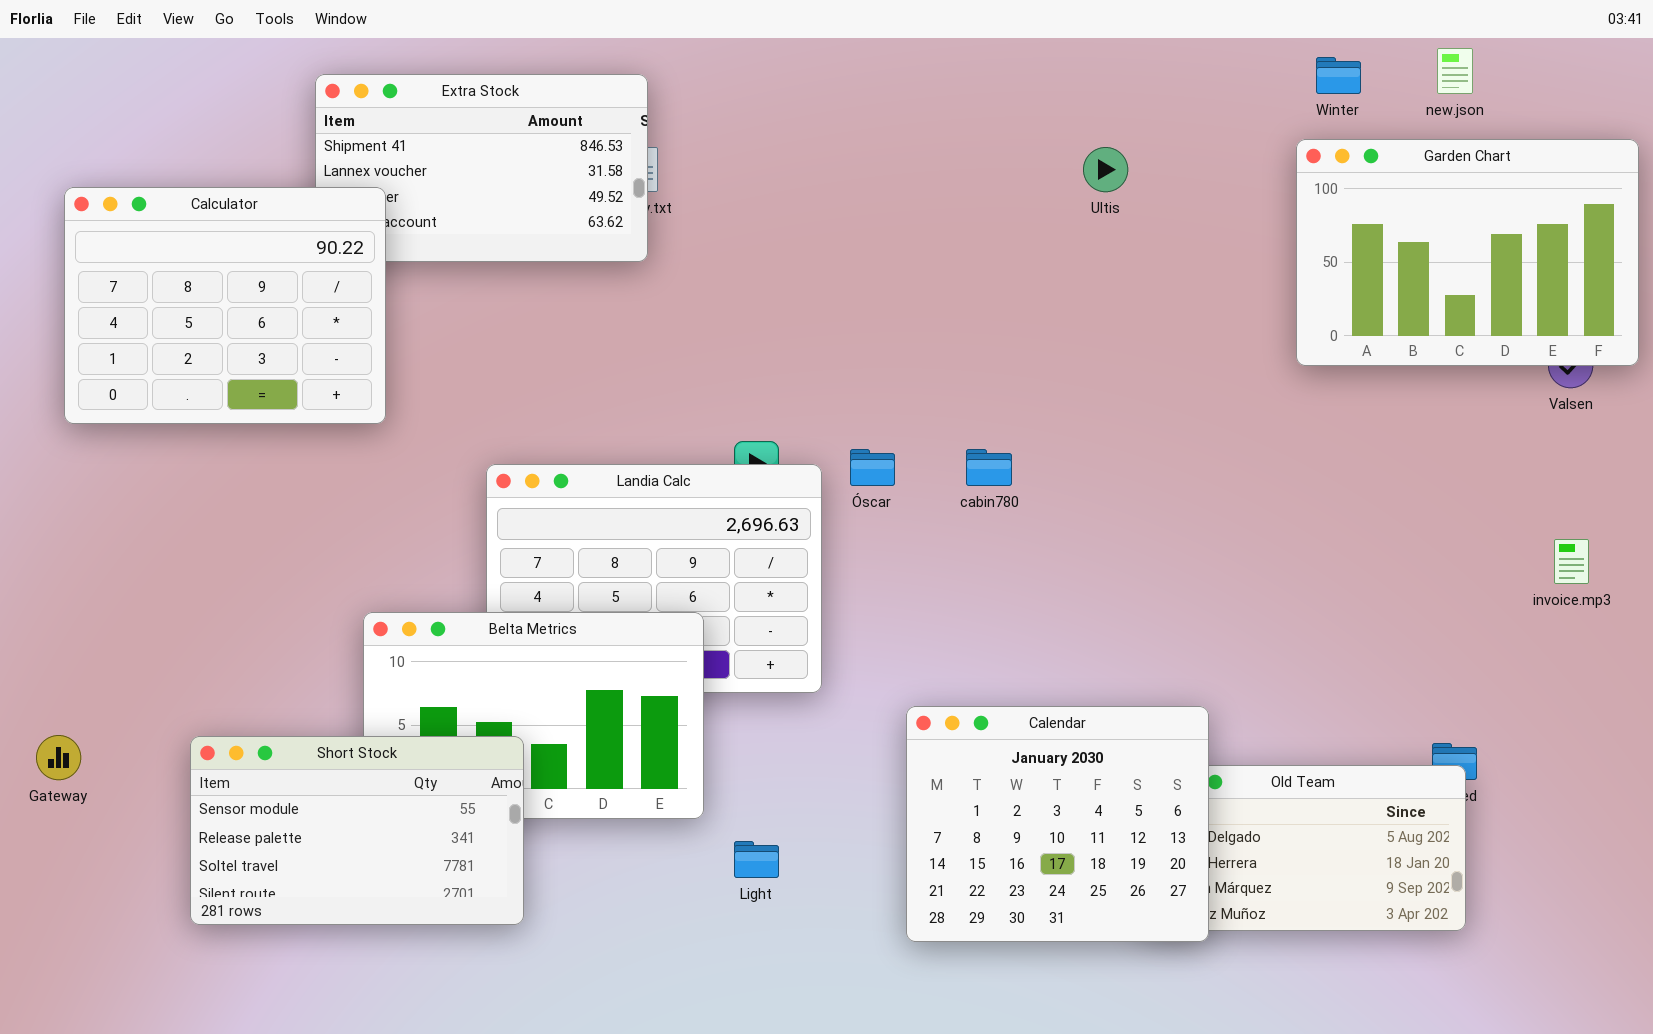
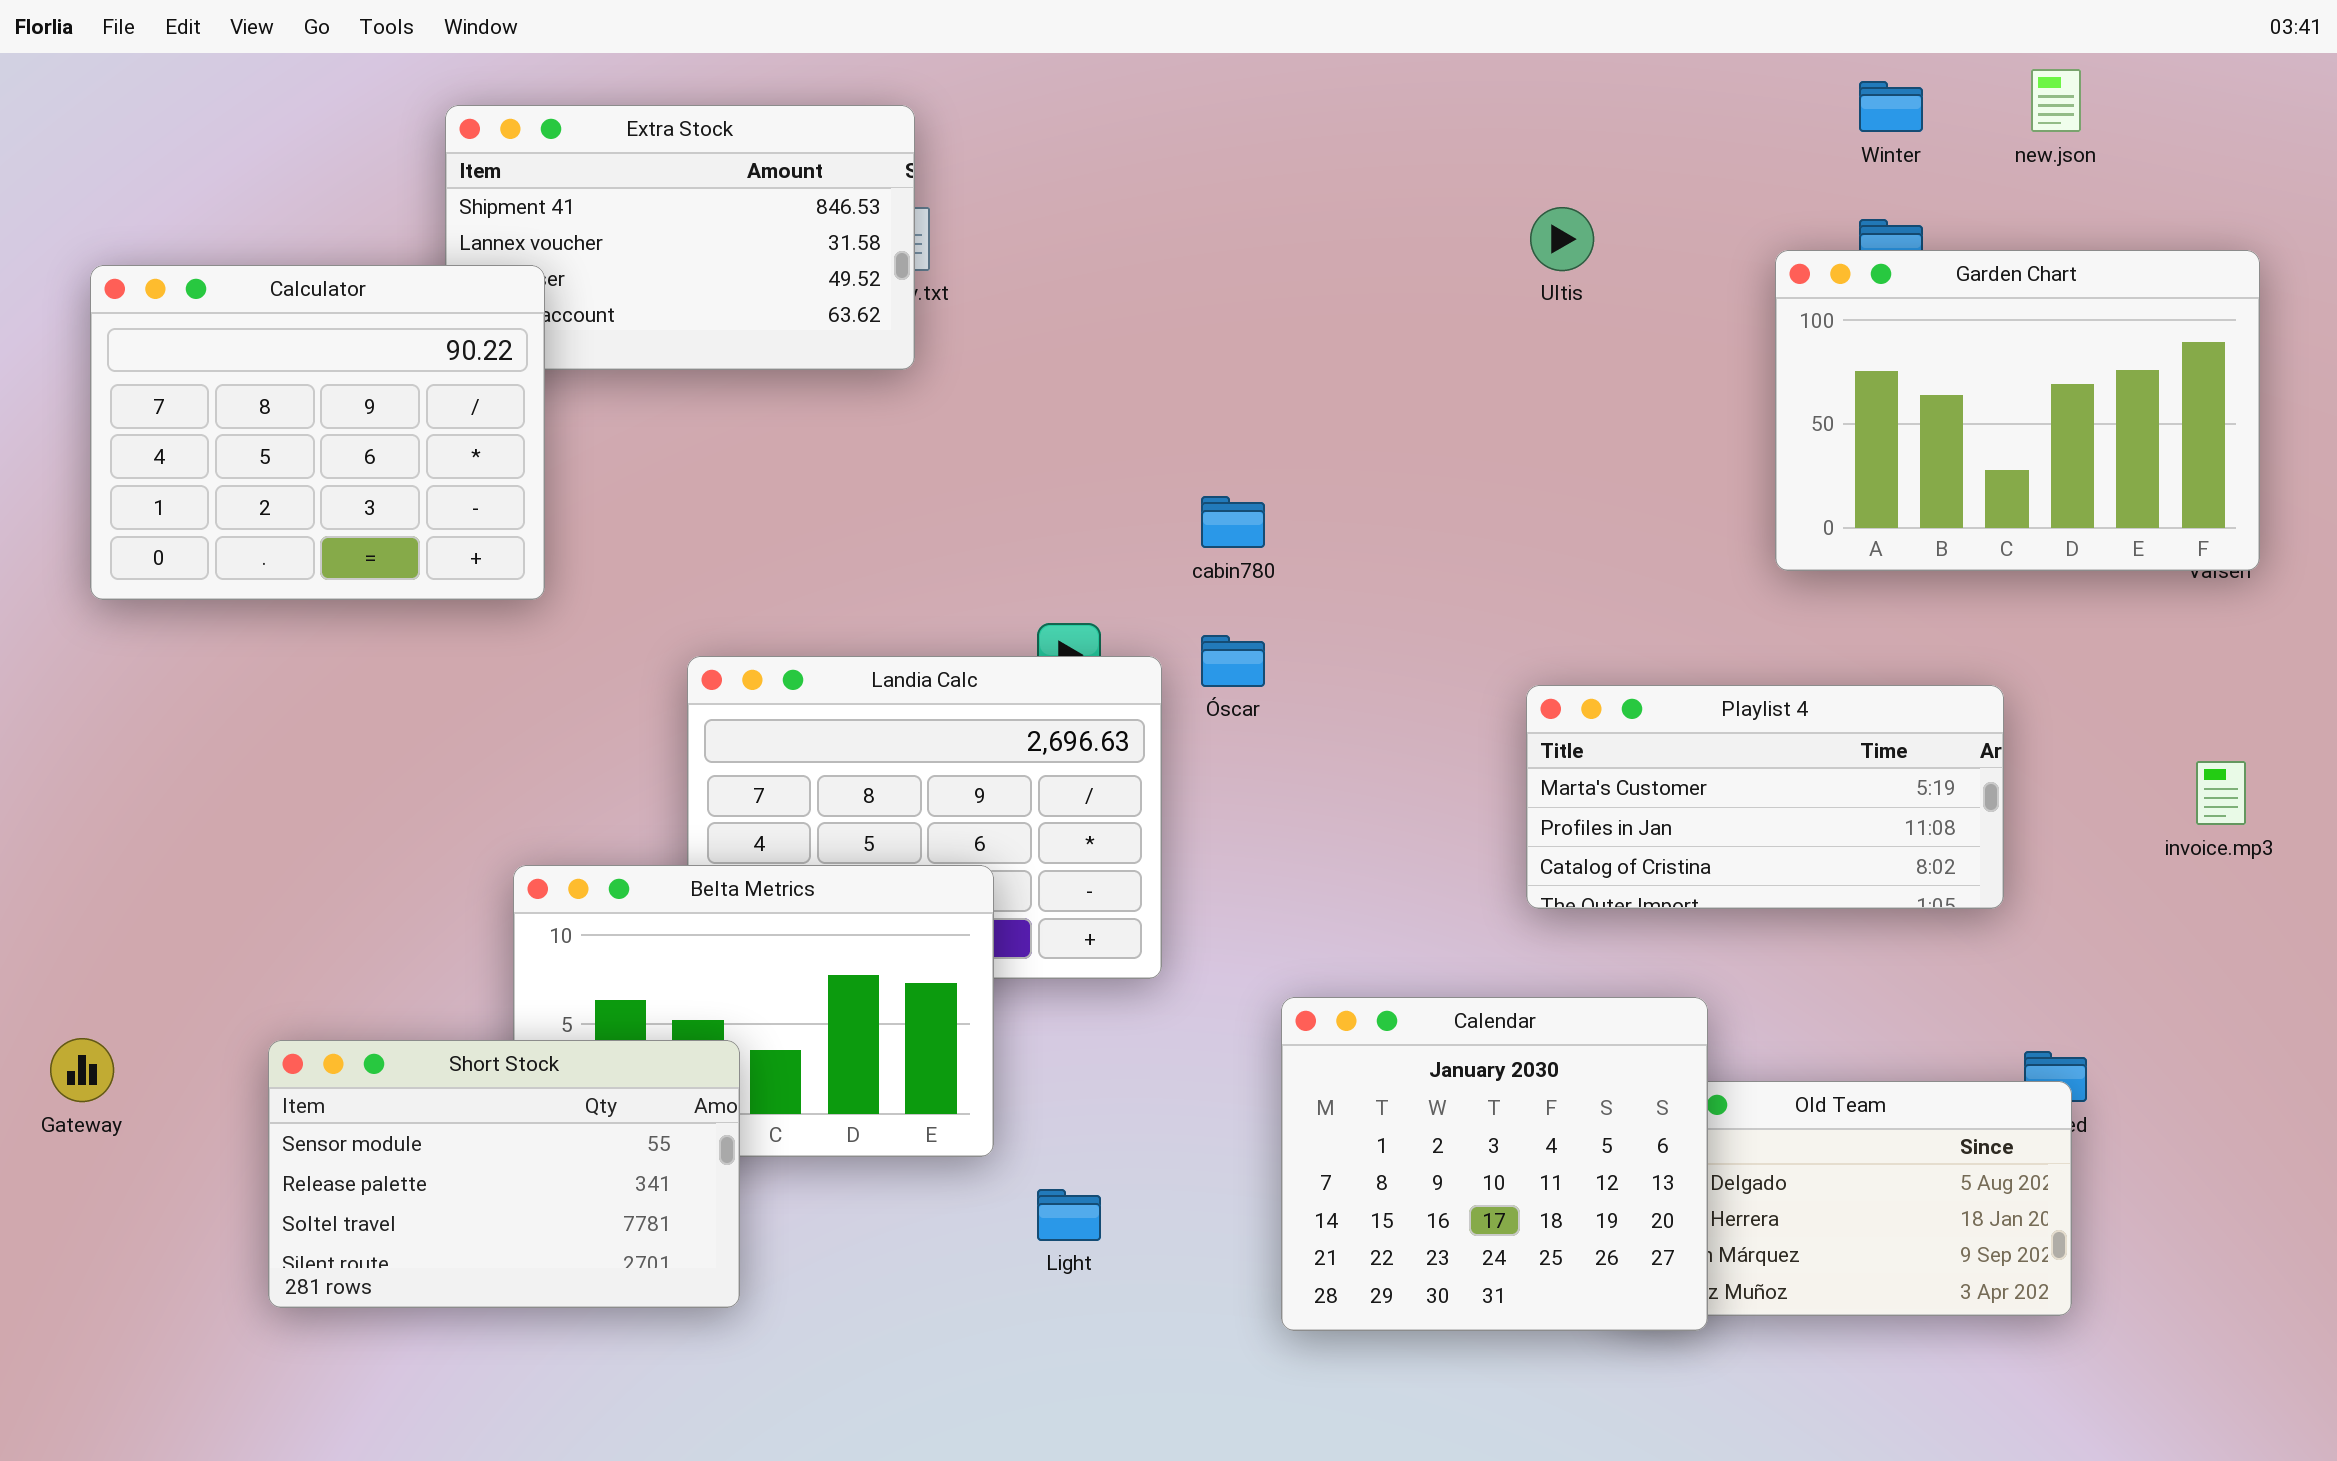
Garden Chart: [1296,139,1639,366] -> [1775,250,2260,571], moved
cabin780: [966,449,1012,486] -> [1201,496,1265,548], moved
Playlist 4: none -> [1526,685,2004,909], opened

